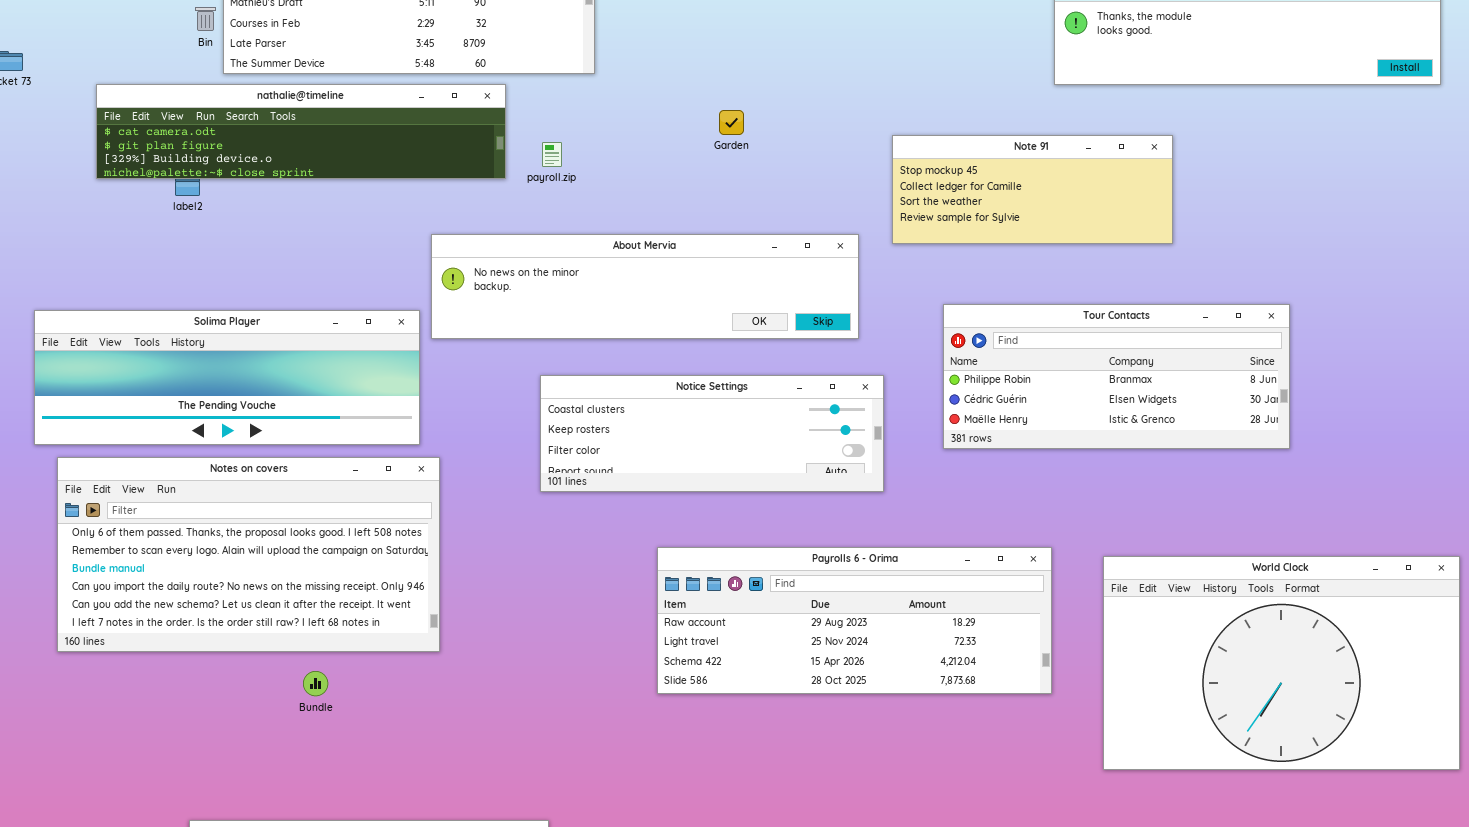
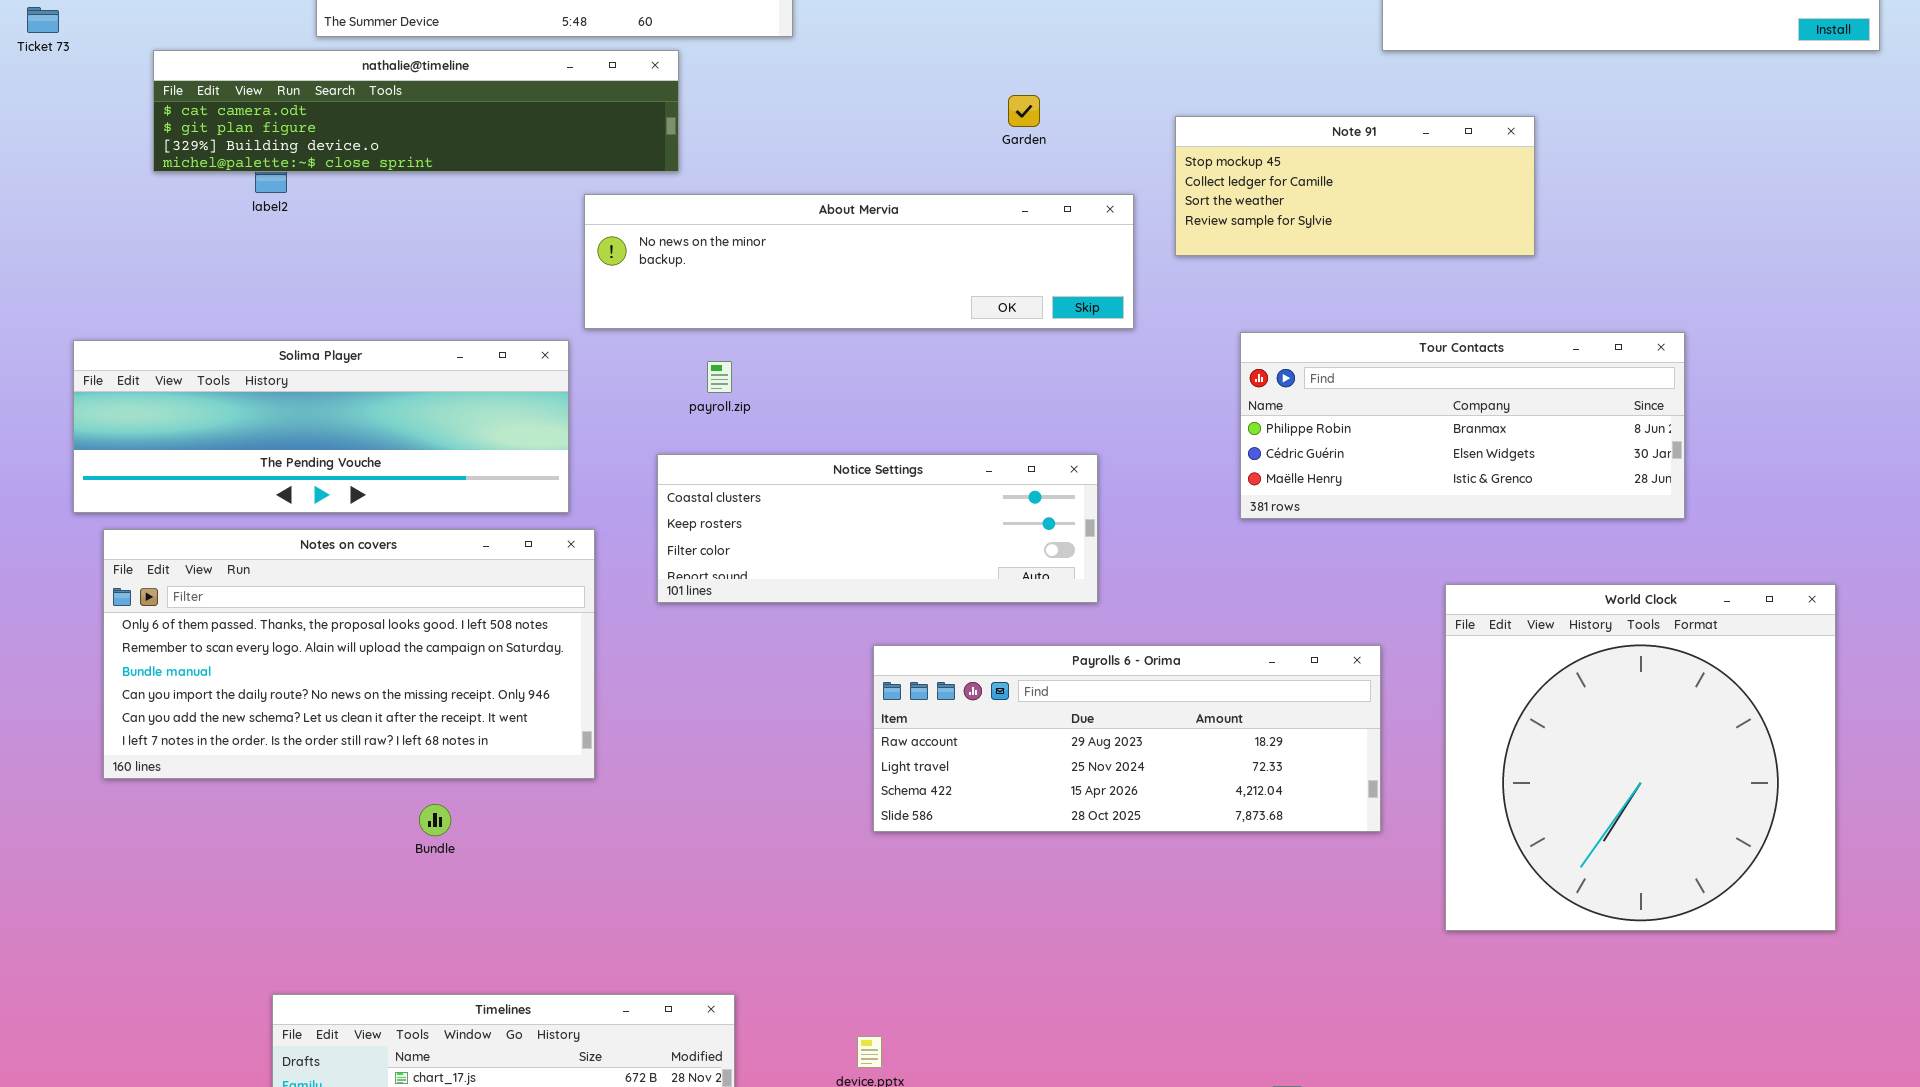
Garden: [719,110,744,135] -> [1008,95,1040,127], moved
payroll.zip: [542,142,562,167] -> [707,361,732,393], moved
About Mervia: [431,234,859,339] -> [584,194,1134,329], moved
Notice Settings: [540,375,884,492] -> [657,454,1098,603], moved
World Clock: [1103,556,1460,770] -> [1445,584,1836,931], resized

